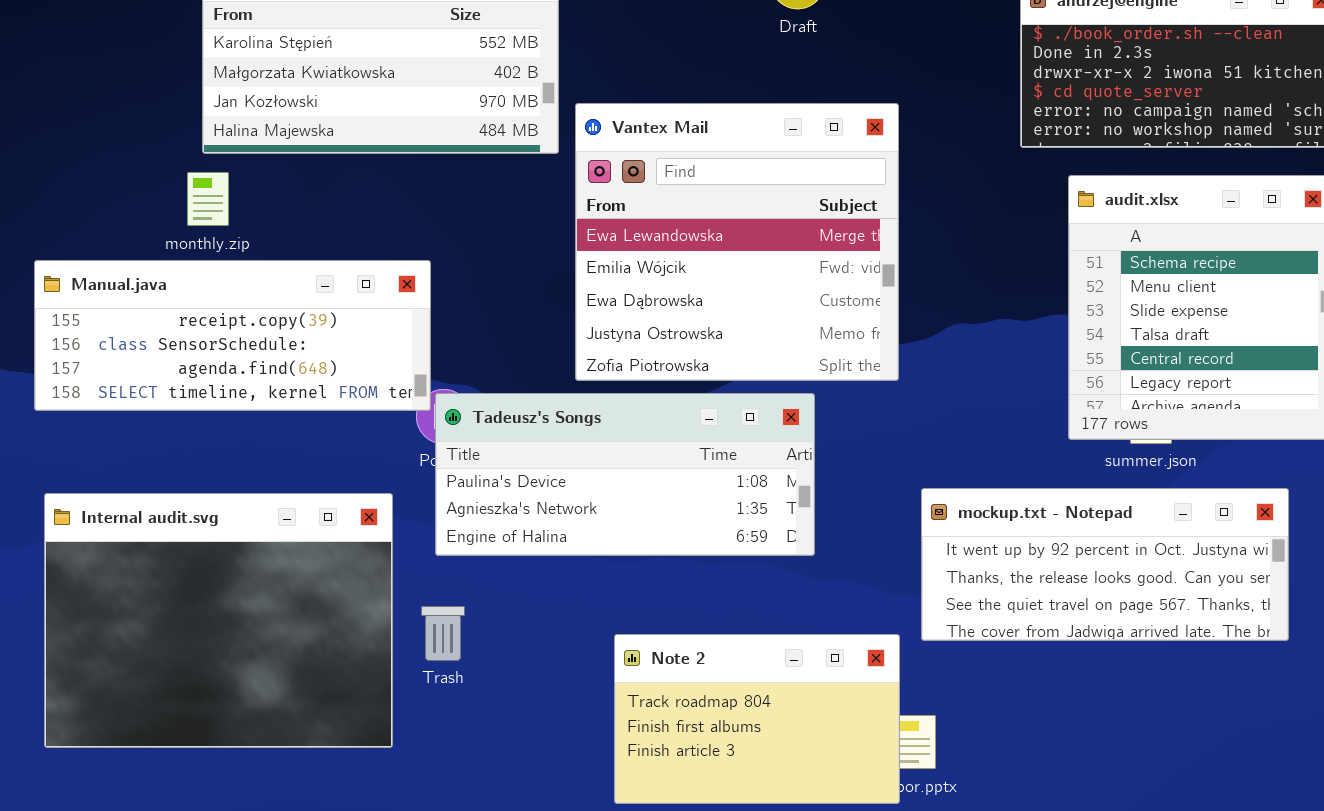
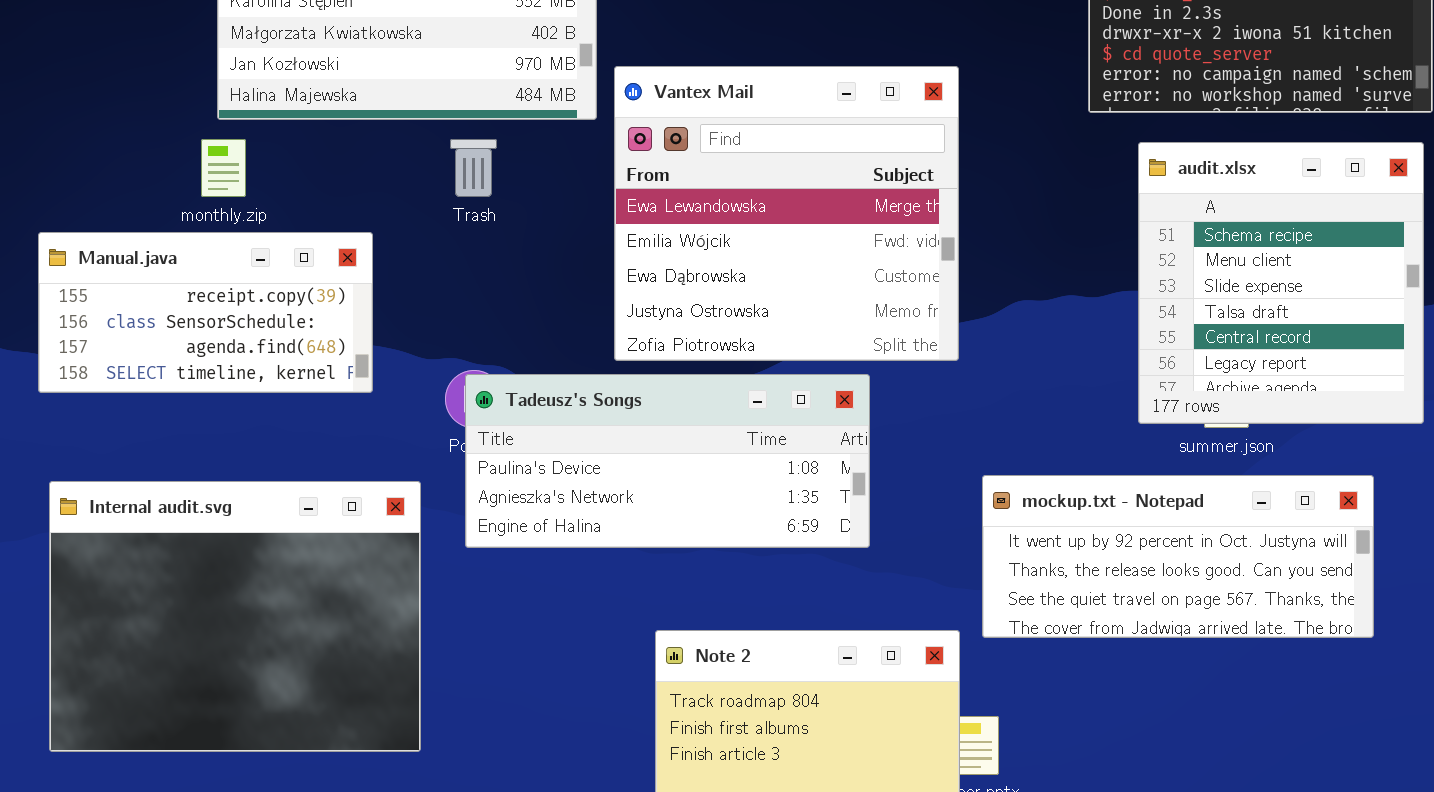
Manual.java: [34,260,431,411] -> [38,232,373,393], resized
Trash: [421,606,465,661] -> [450,139,497,197], moved

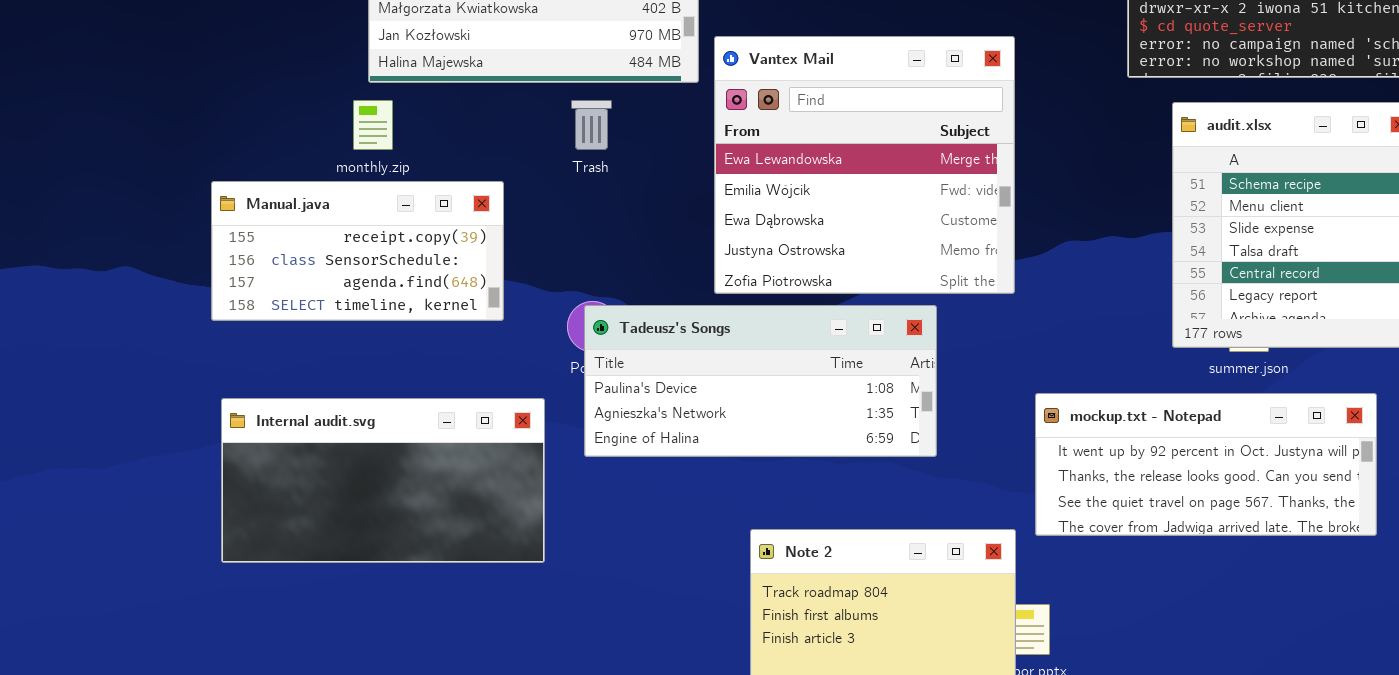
Internal audit.svg: [49,481,421,752] -> [221,398,545,563], resized

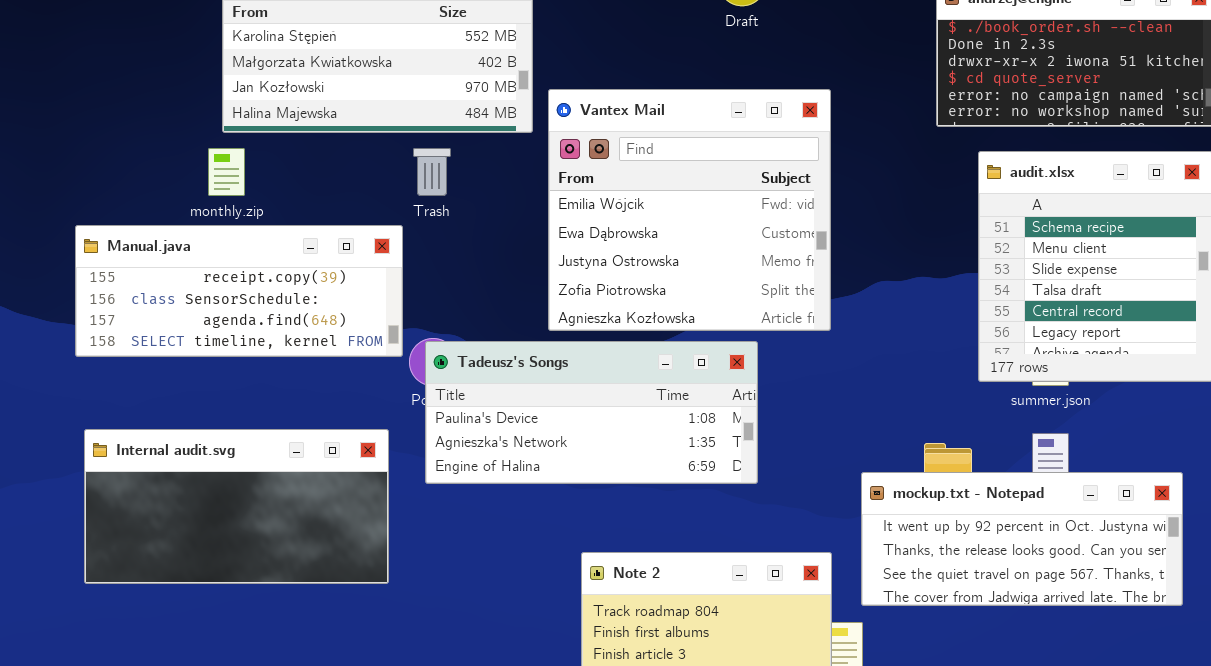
Vantex Mail: [714,36,1015,294] -> [548,89,831,331], scrolled down 1 row
Manual.java: [211,181,504,321] -> [75,225,403,357], resized
mockup.txt - Notepad: [1035,393,1377,536] -> [861,472,1183,606], moved

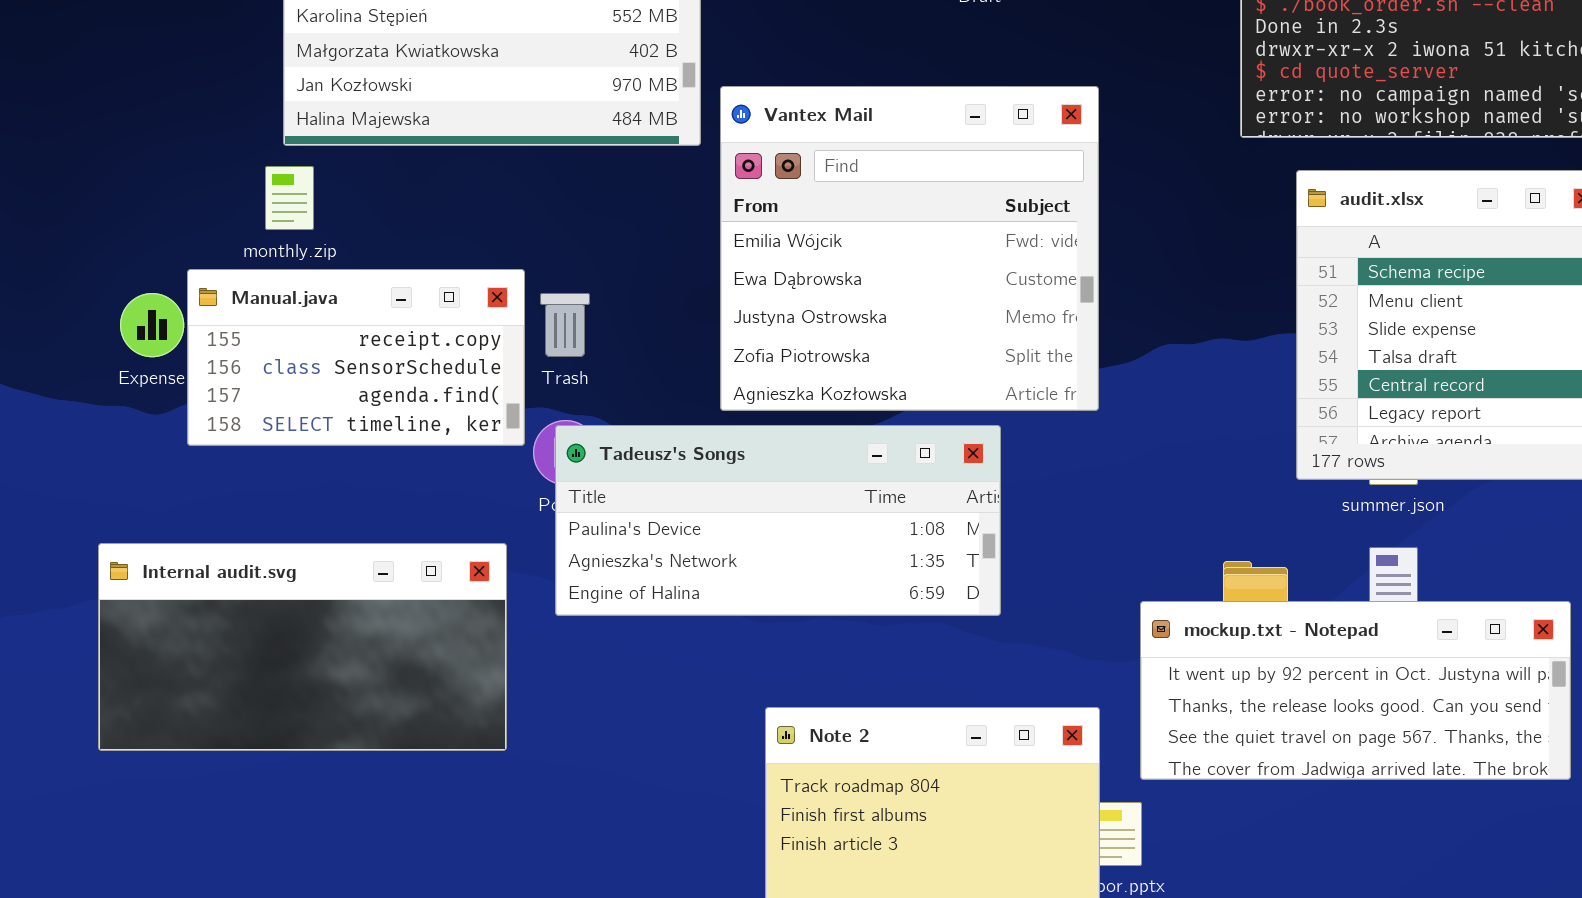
Trash: [413,148,451,196] -> [540,293,590,357], moved
Manual.java: [75,225,403,357] -> [187,269,525,446], resized

